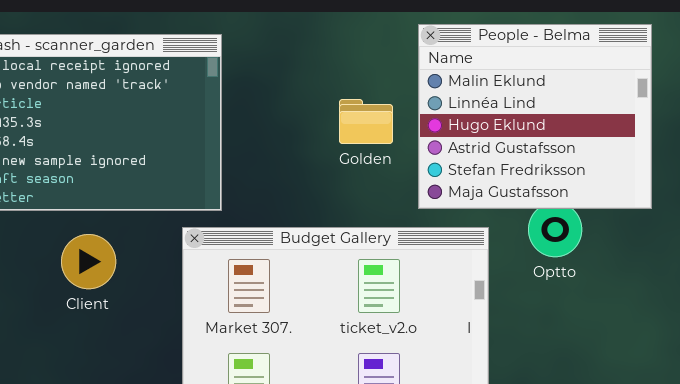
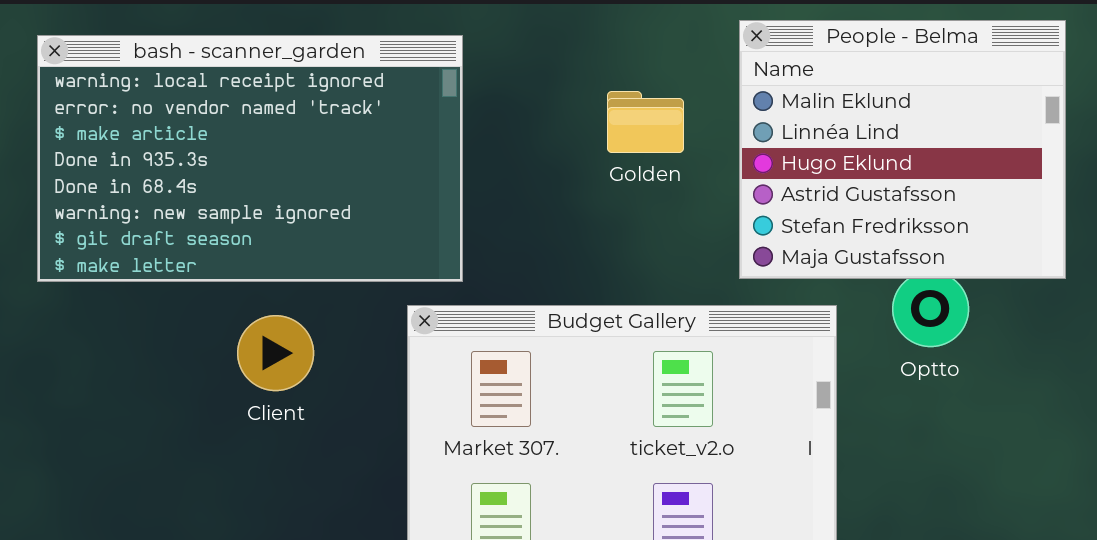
Golden: [339,99,393,144] -> [607,91,684,153], moved

